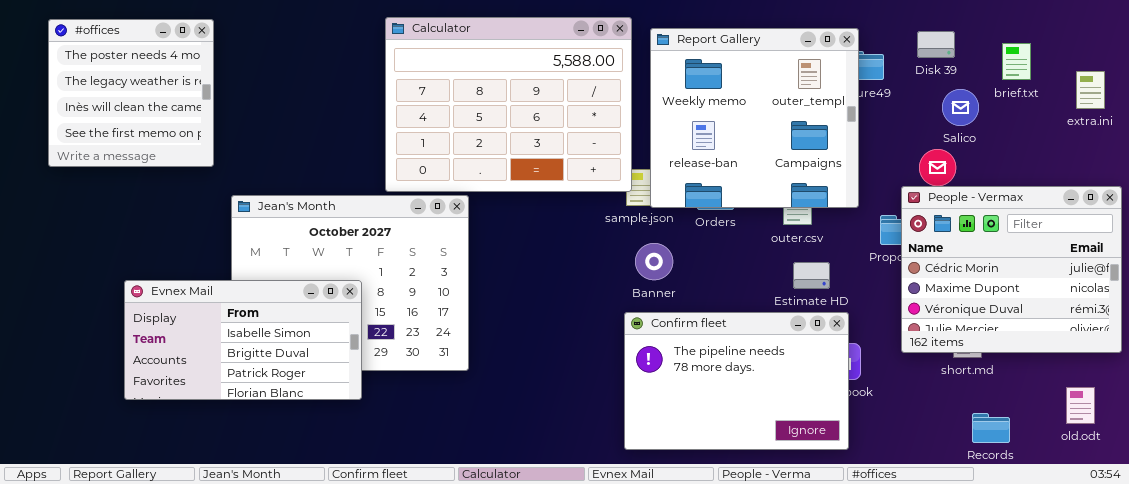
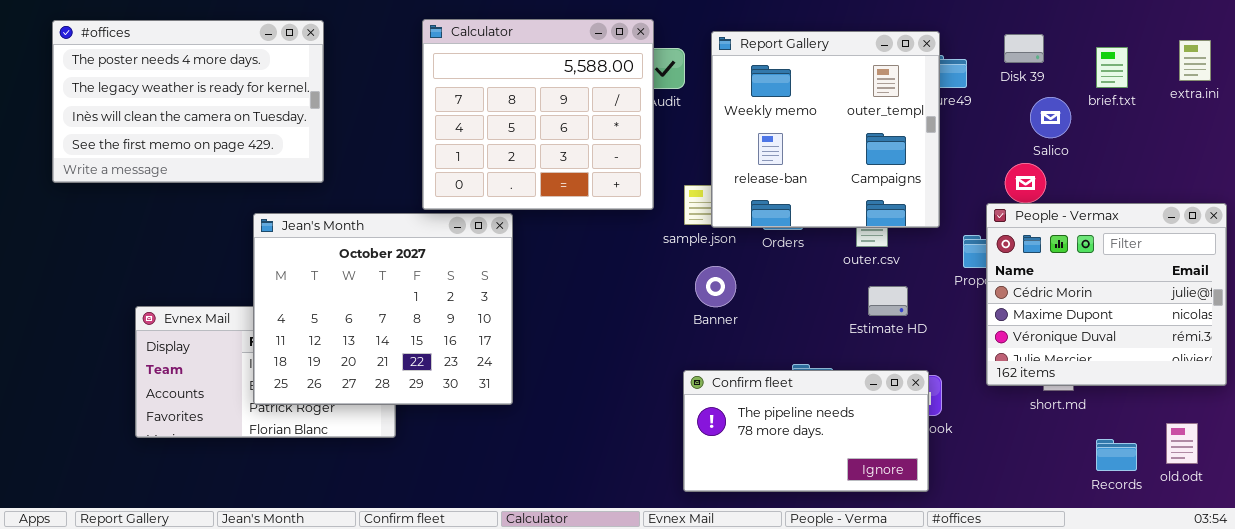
Calculator: [385,17,632,192] -> [422,19,654,210], resized
#offices: [48,19,214,167] -> [52,20,324,183], resized
extra.ini: [1076,71,1105,109] -> [1179,40,1211,81], moved
Jean's Month: [231,195,469,371] -> [253,213,513,405], raised
Confirm fleet: [624,312,849,450] -> [683,370,929,492], resized
Records: [972,413,1010,443] -> [1096,439,1137,471], moved

